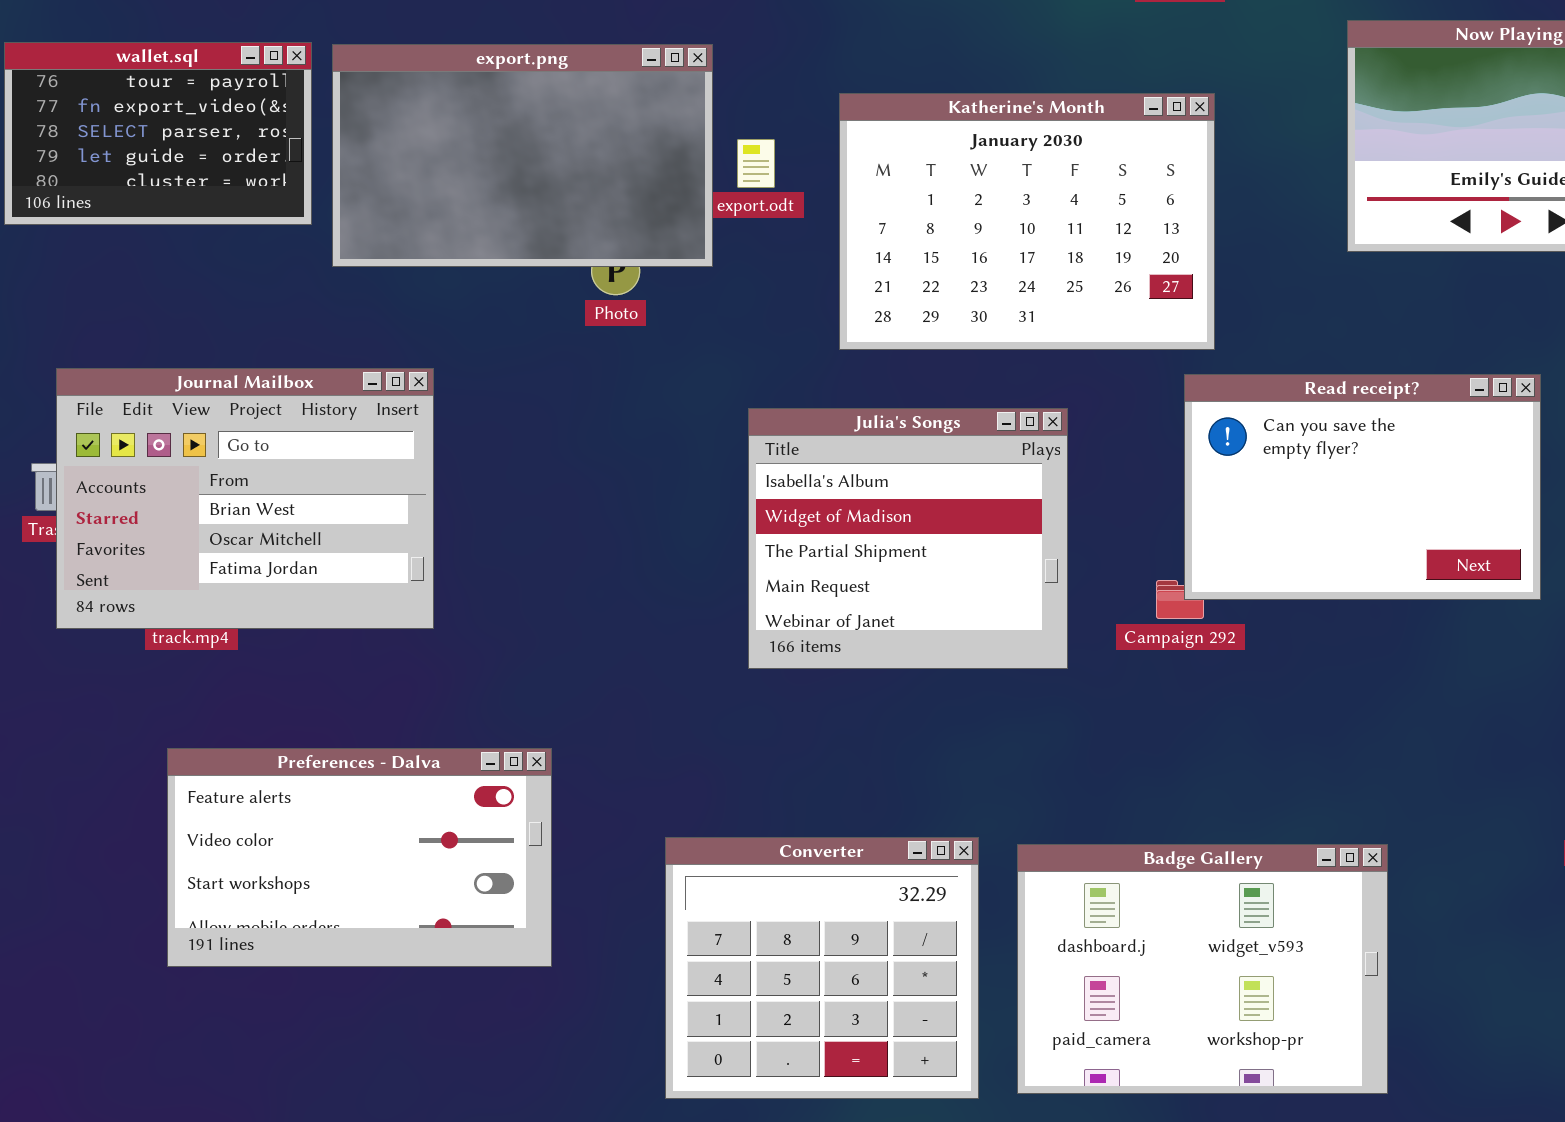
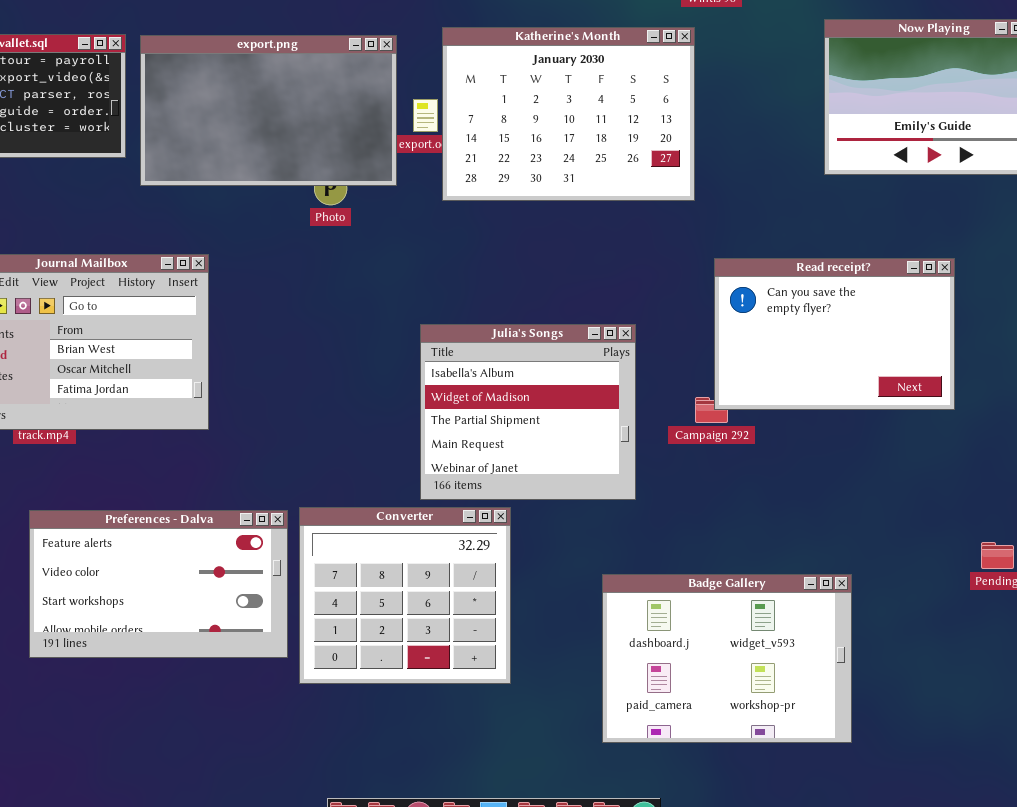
Katherine's Month: [839,93,1215,350] -> [442,27,695,201], moved
Julia's Songs: [748,408,1068,669] -> [420,324,636,500], moved
Converter: [665,837,979,1099] -> [299,507,511,684], moved

